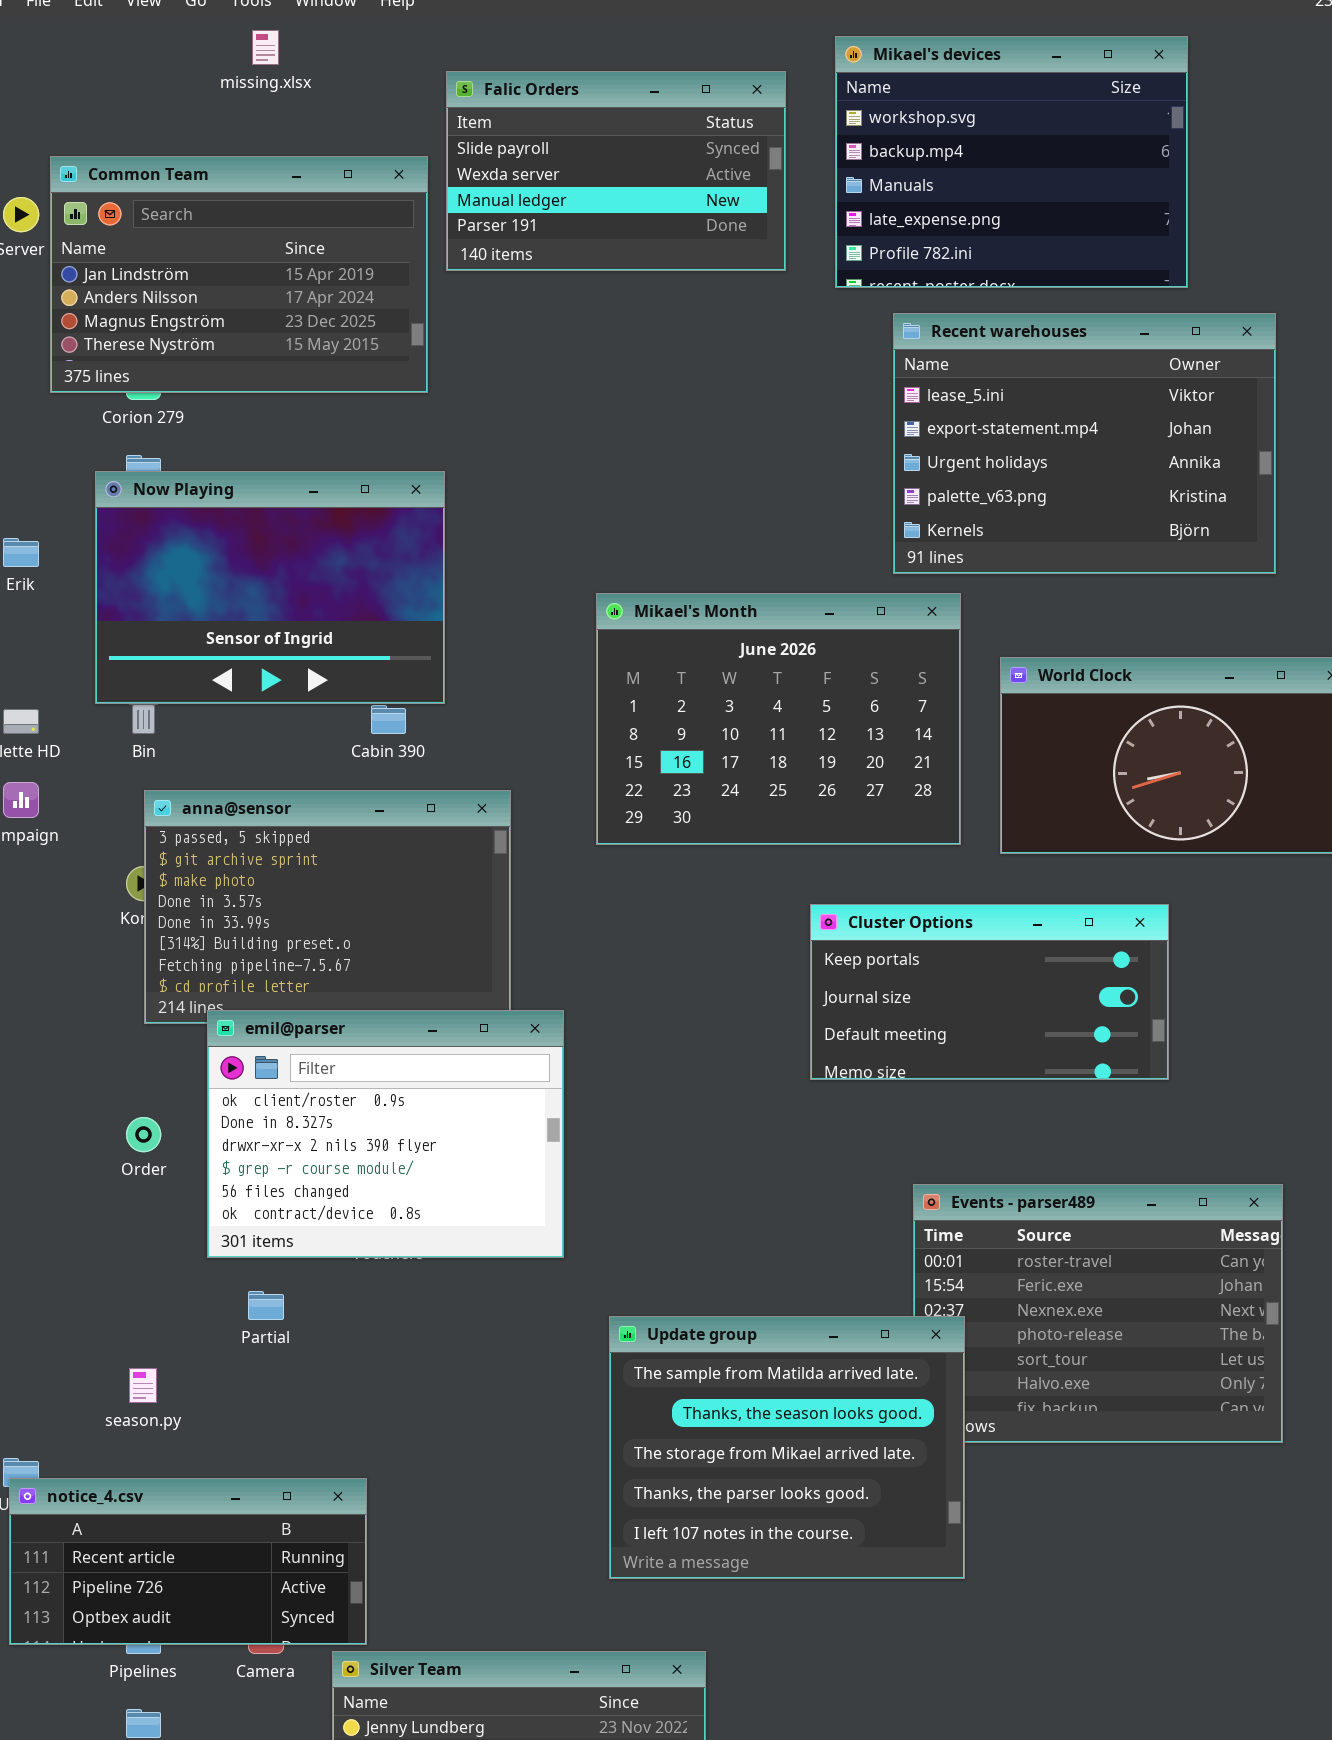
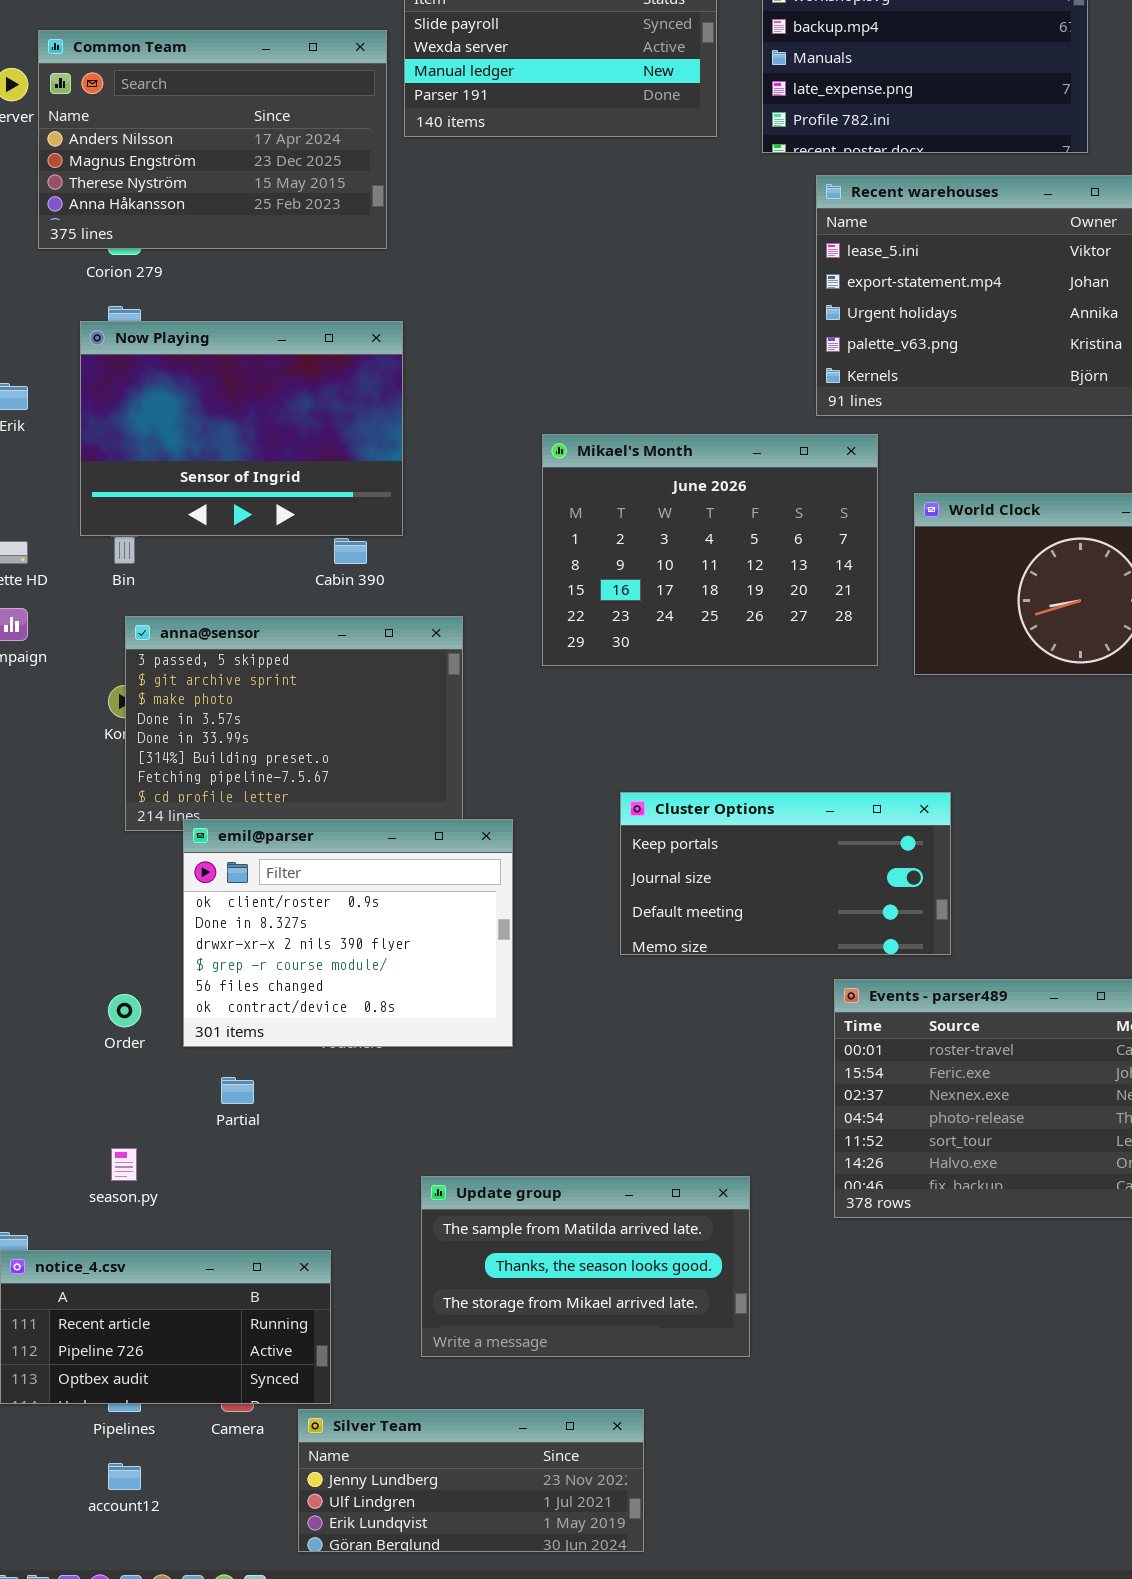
Common Team: [50,156,428,393] -> [38,30,387,249], scrolled down 1 row
Cluster Options: [810,904,1169,1080] -> [620,792,951,955], moved
Order: [126,1117,161,1152] -> [108,994,141,1027], moved
Update group: [609,1316,965,1579] -> [421,1176,750,1357], moved, resized

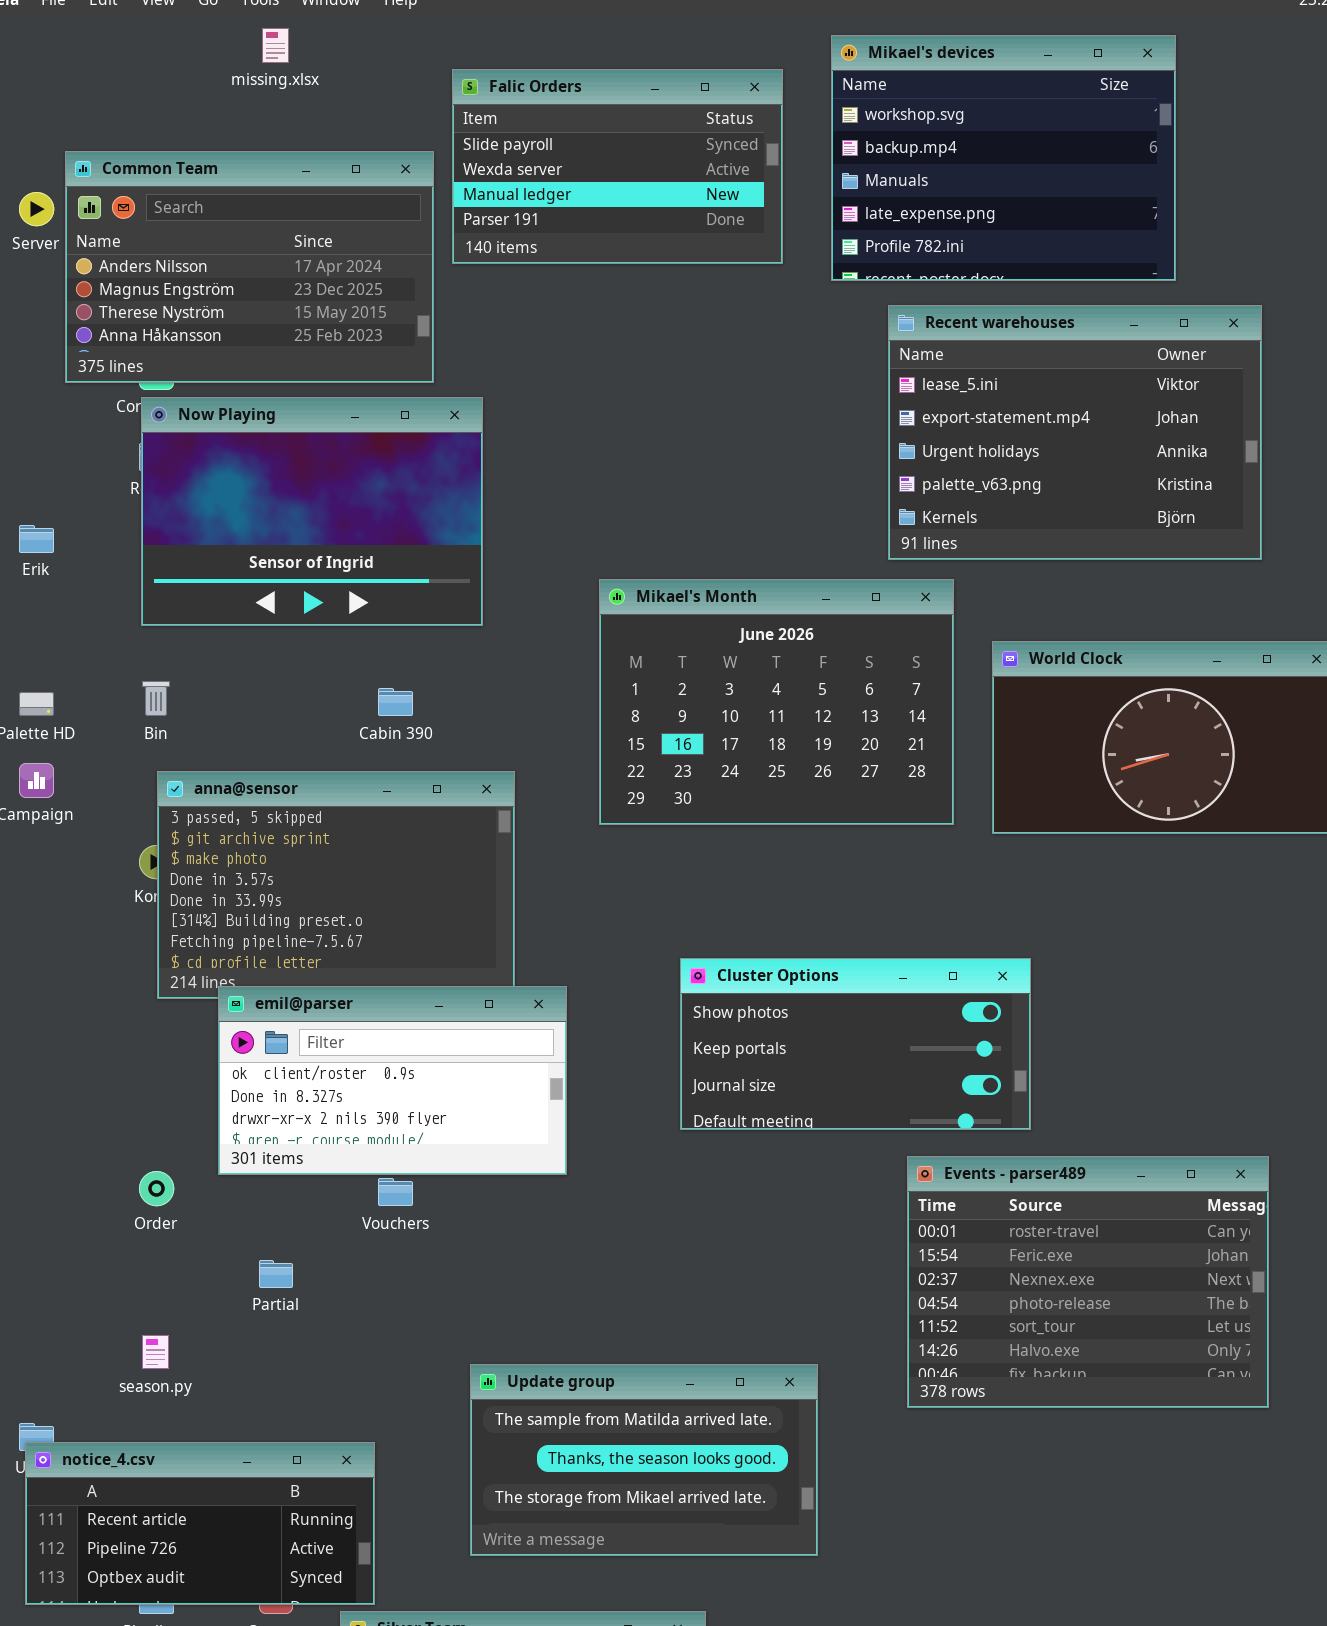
Now Playing: [80,321,403,536] -> [141,397,483,626], moved
Cluster Options: [620,792,951,955] -> [680,958,1031,1130], scrolled up 1 row
emil@parser: [183,819,513,1047] -> [218,986,567,1175], resized

